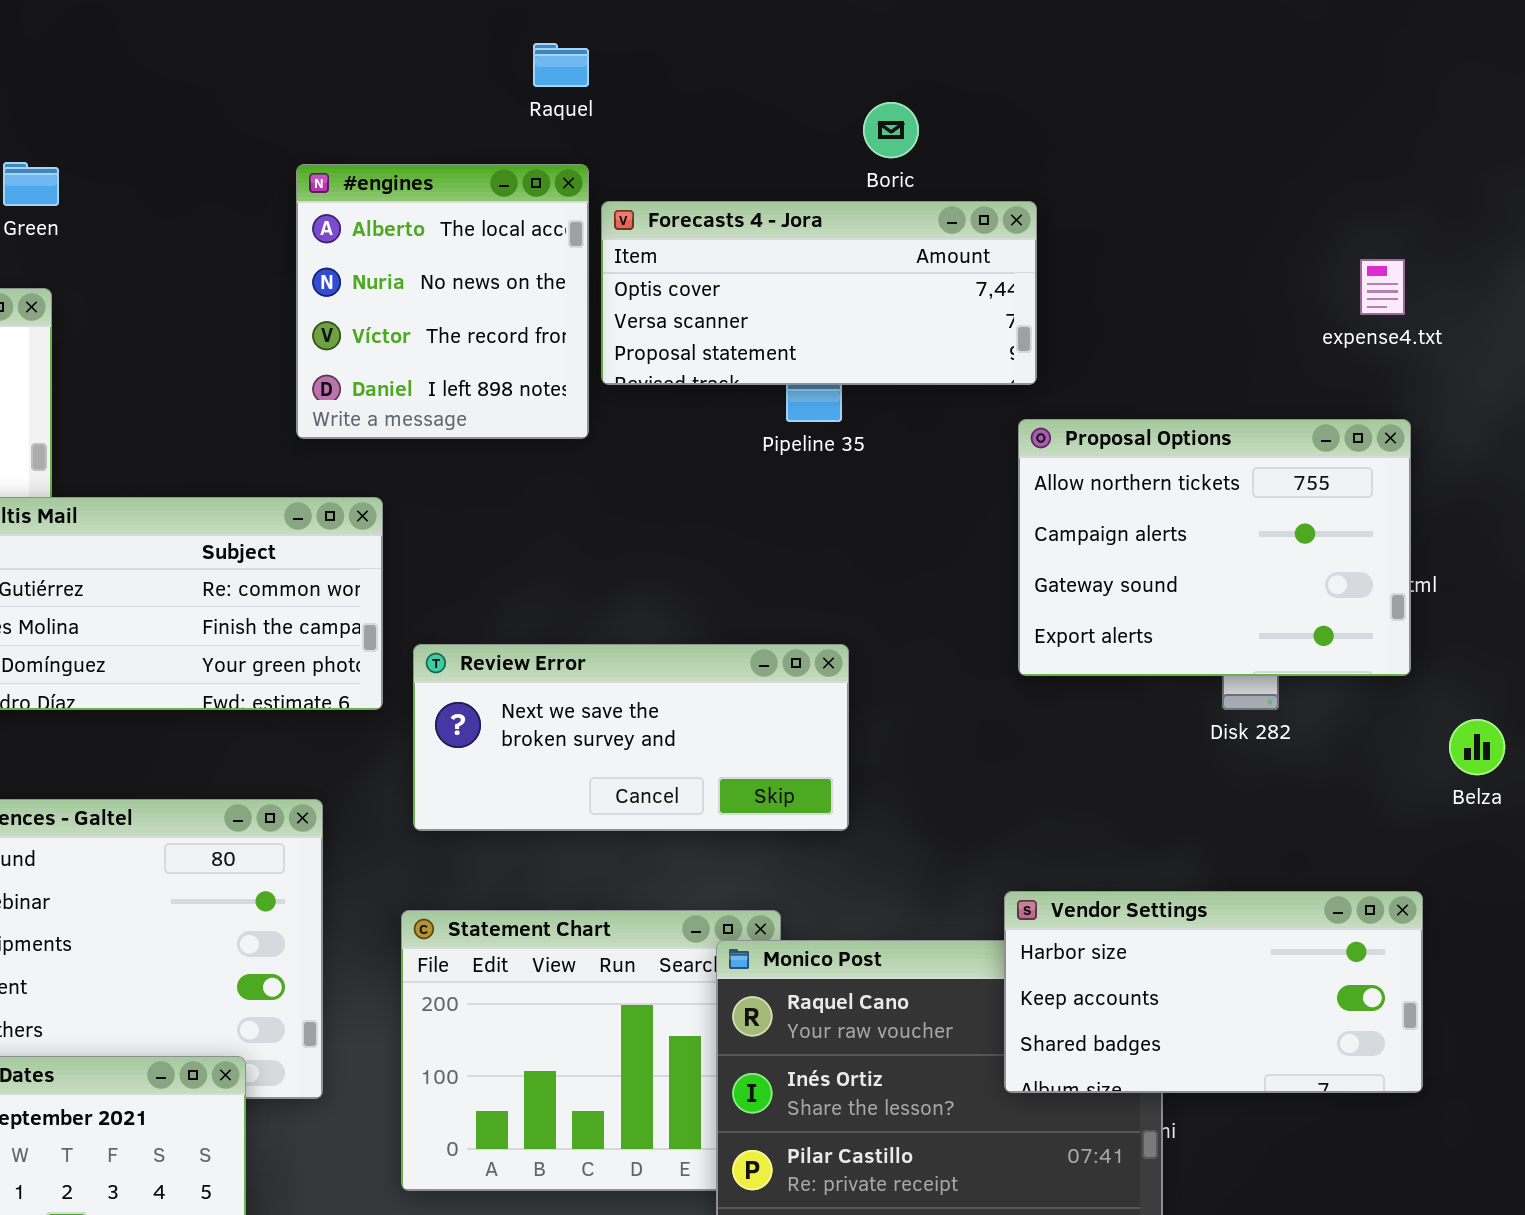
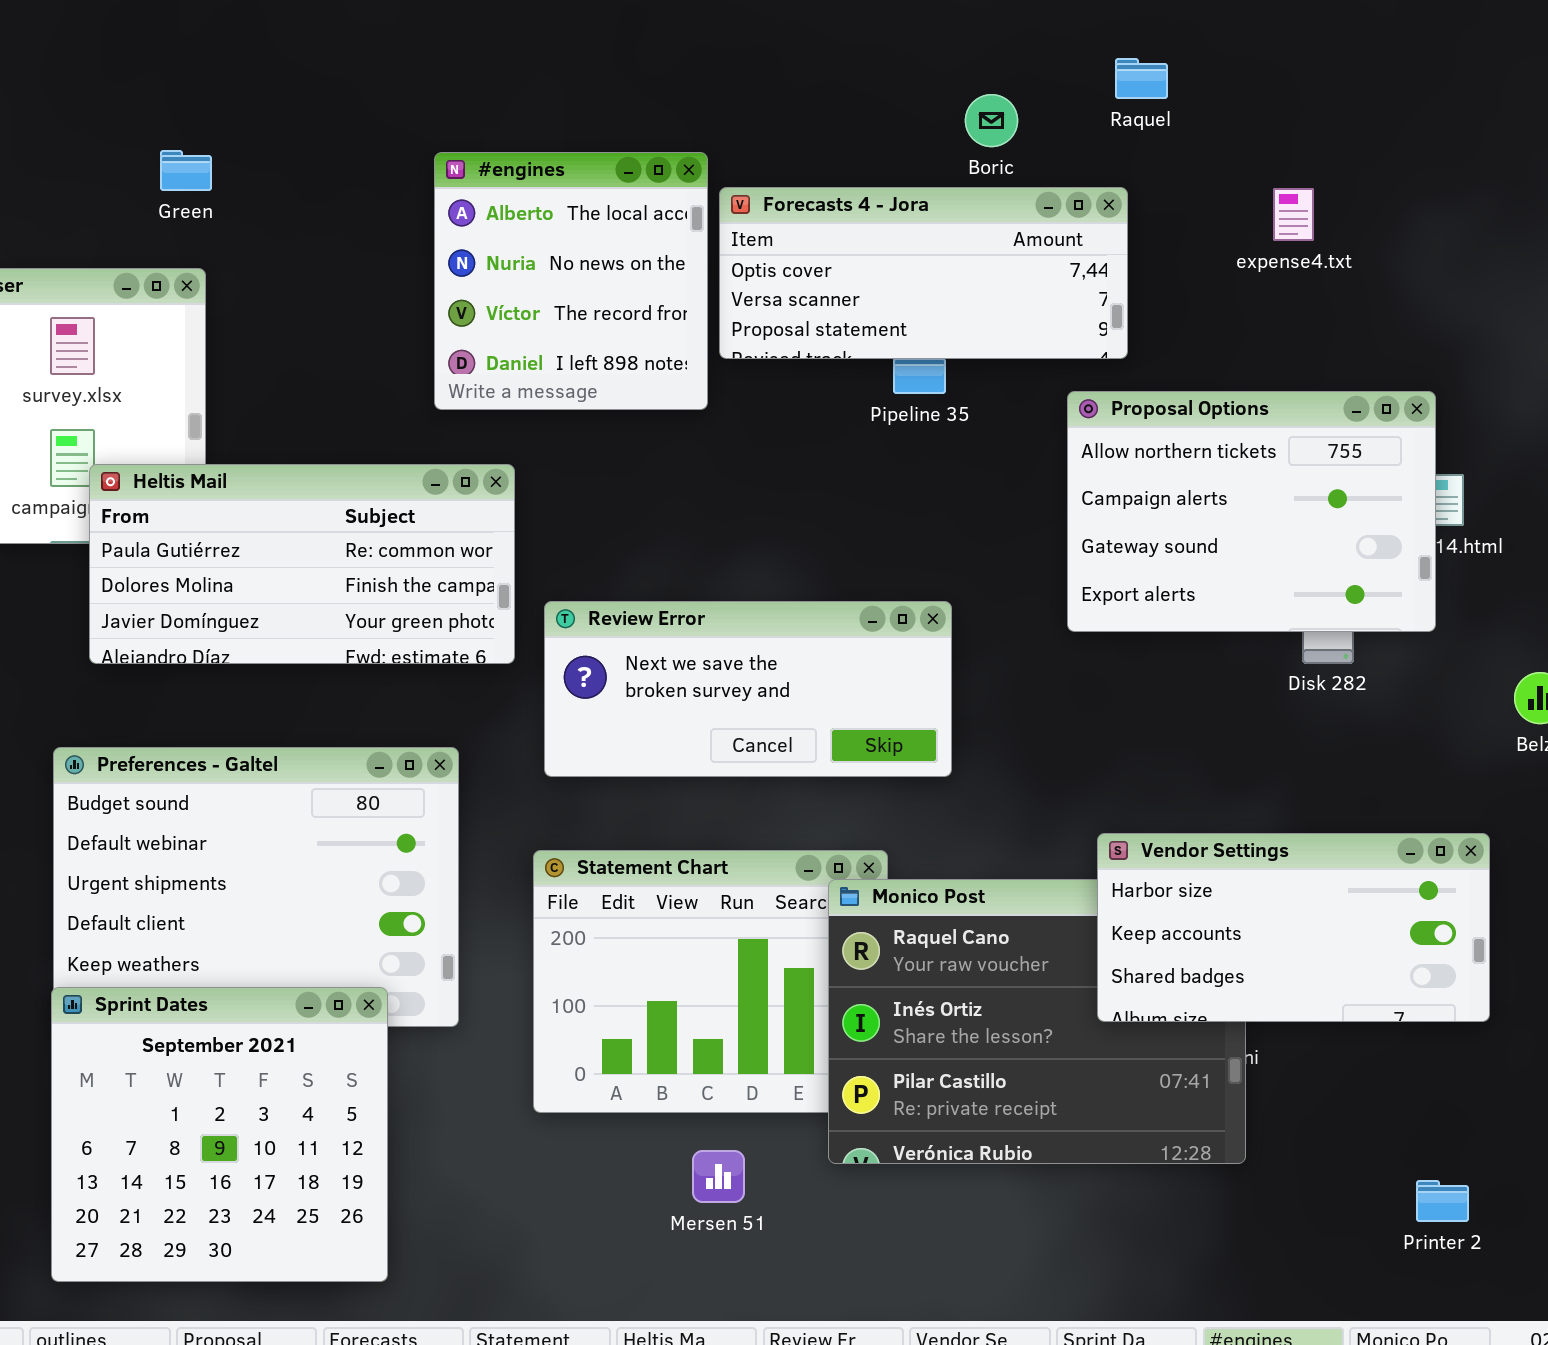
Raquel: [533,43,589,87] -> [1115,58,1168,99], moved
expense4.txt: [1360,259,1405,315] -> [1273,188,1314,241], moved
Proposal Options: [1018,419,1411,676] -> [1067,391,1436,632], moved

